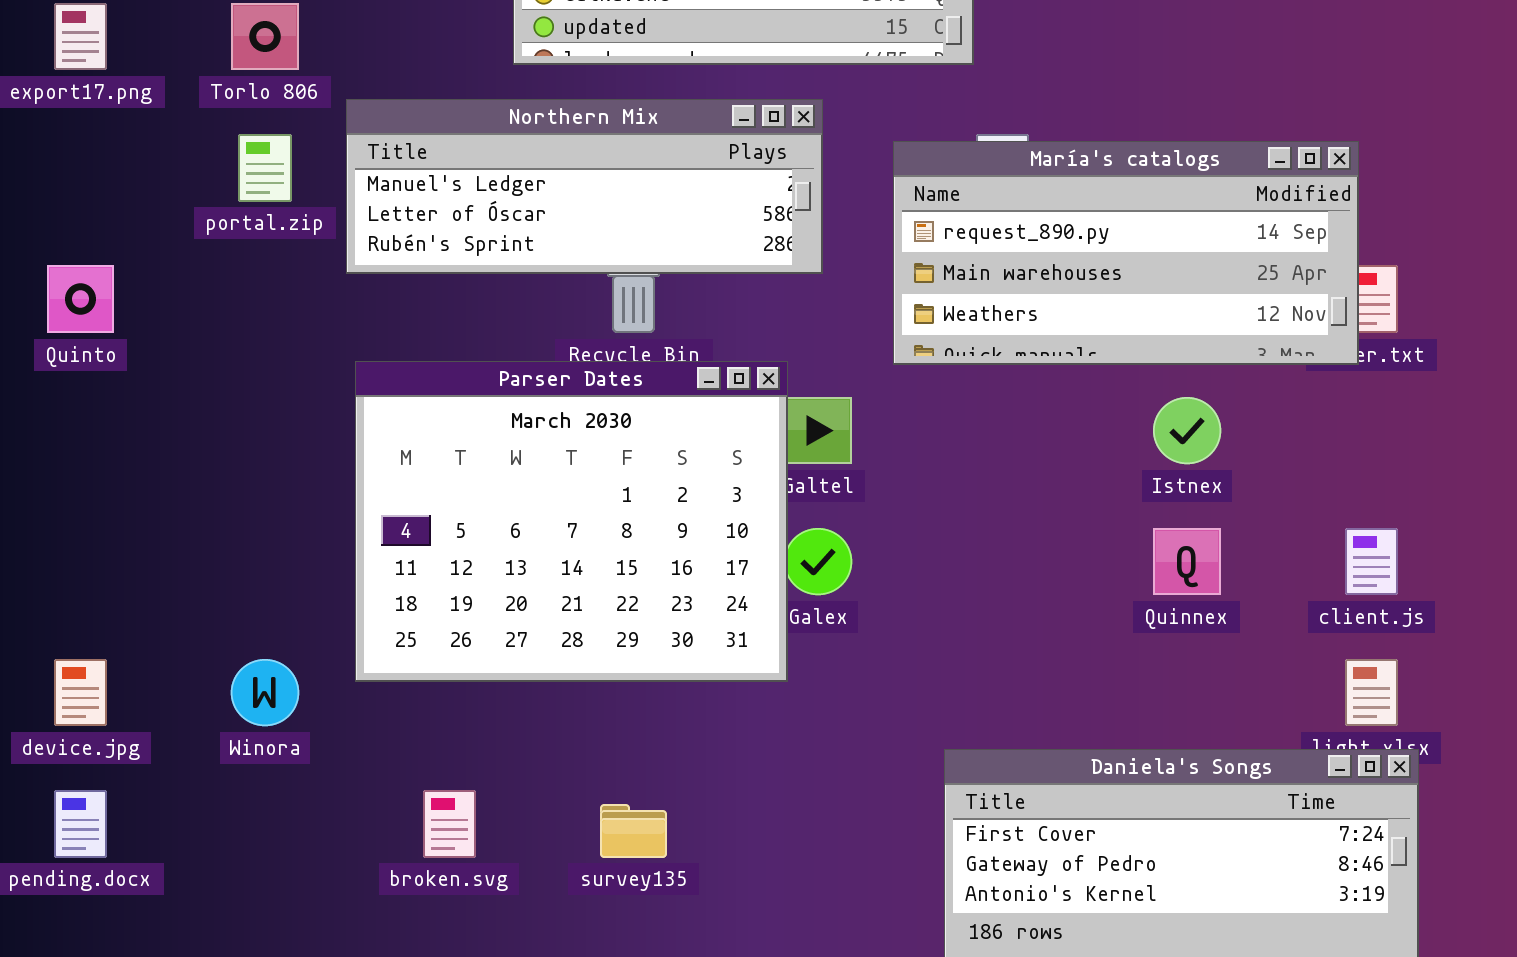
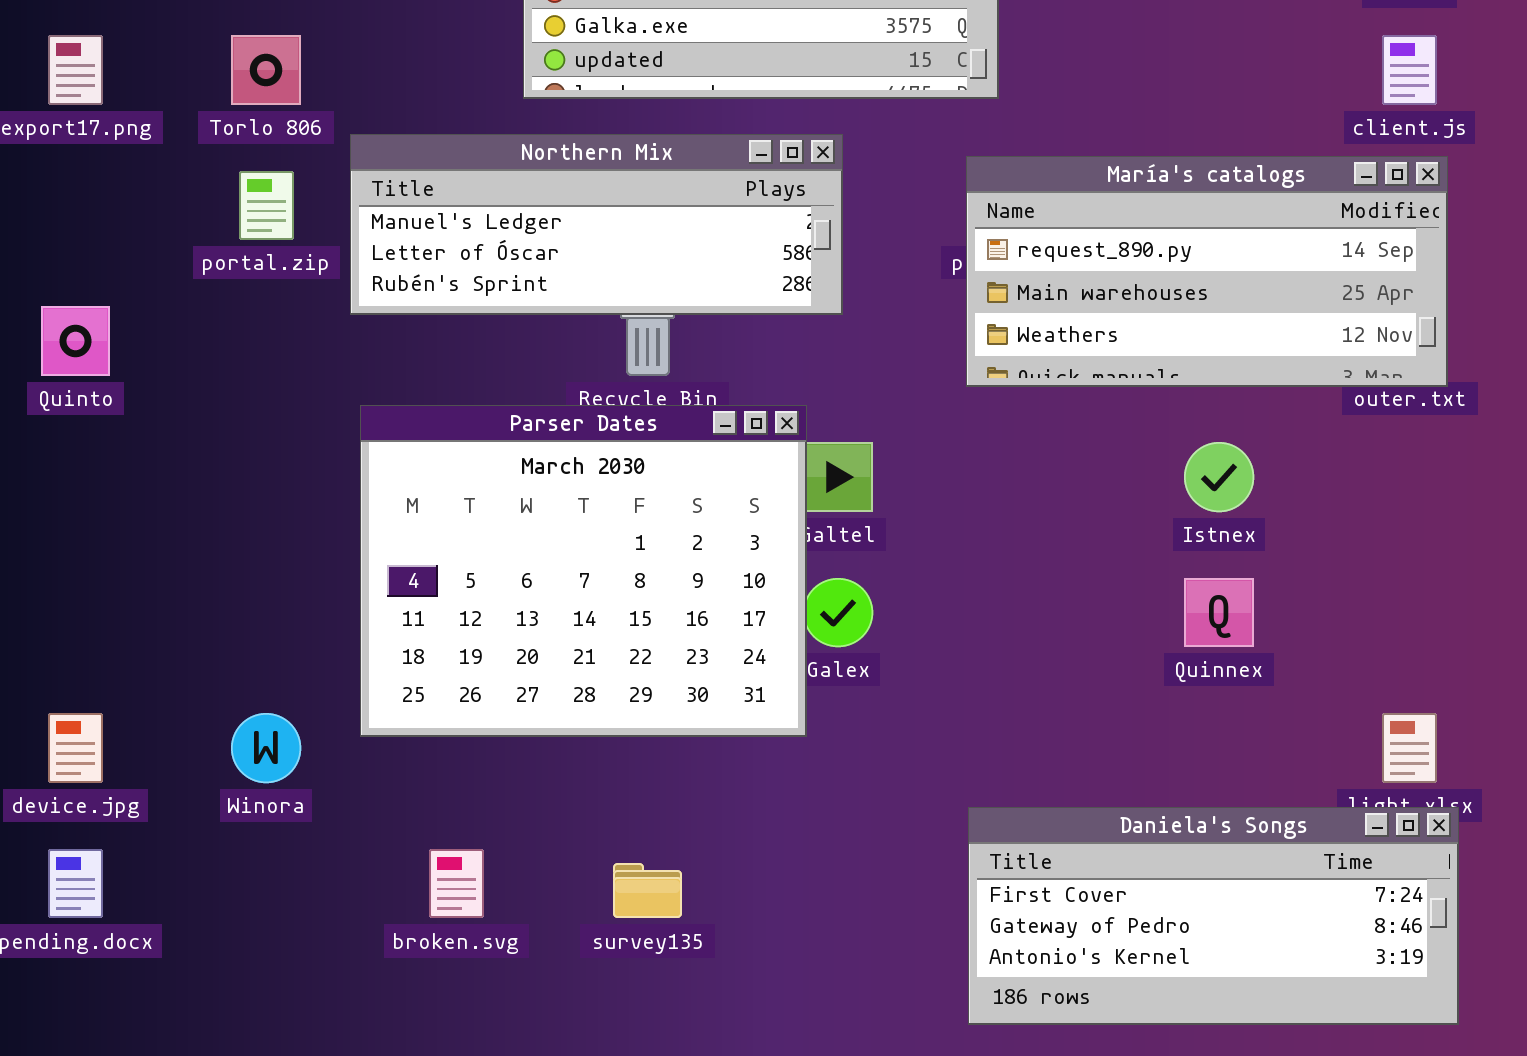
María's catalogs: [893,141,1359,365] -> [966,156,1448,387], moved
client.js: [1345,528,1398,595] -> [1382,35,1437,105], moved

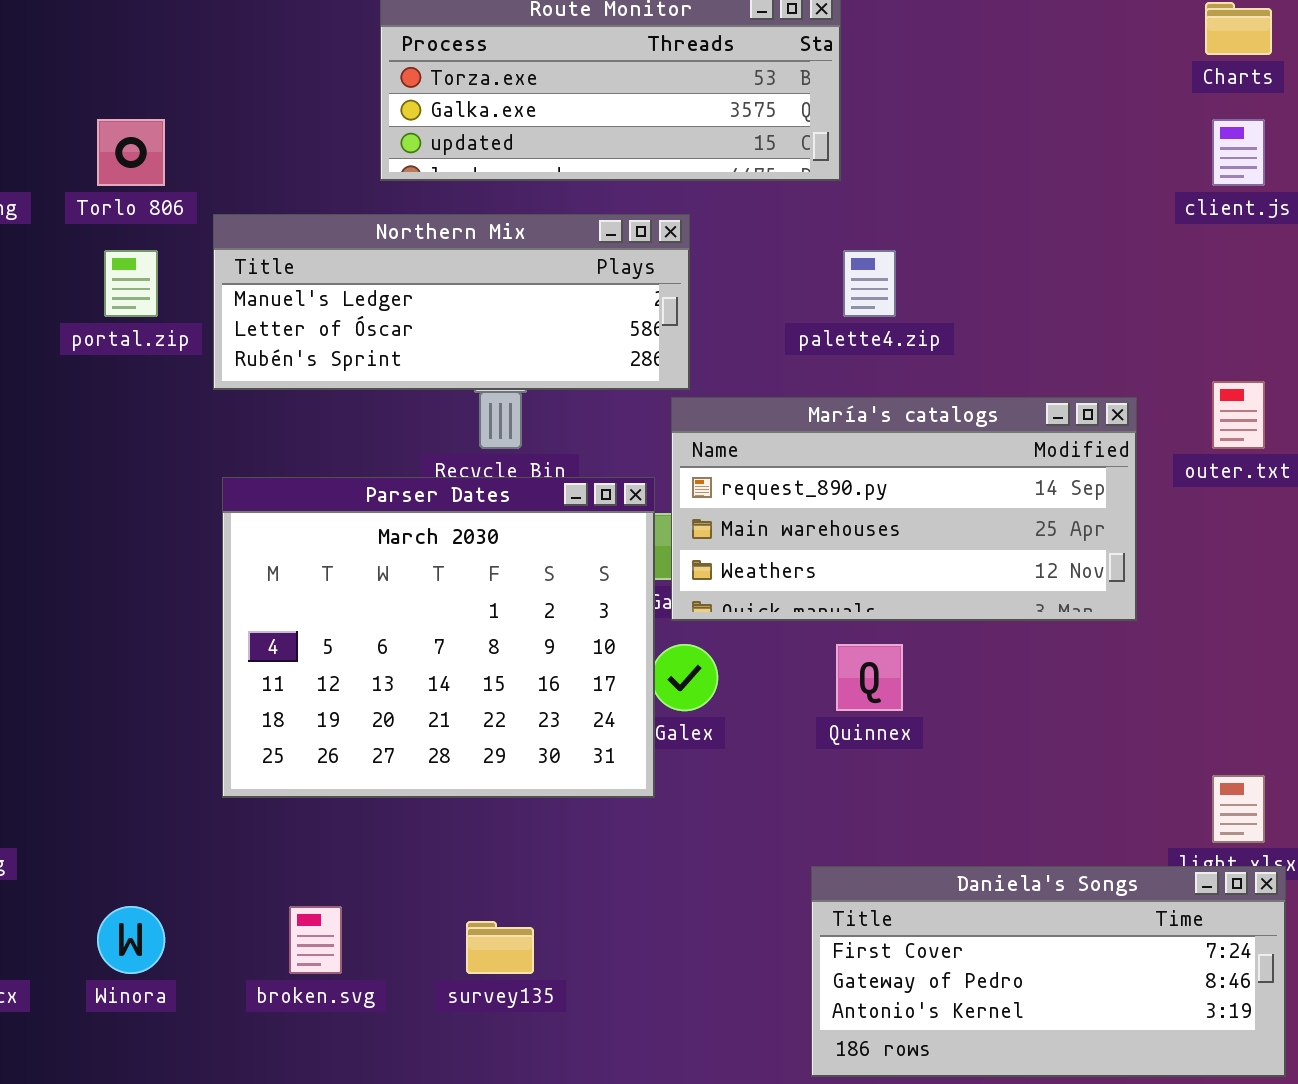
María's catalogs: [966,156,1448,387] -> [671,397,1137,621], moved
Quinnex: [1184,578,1254,647] -> [836,644,903,711], moved
Winora: [231,713,301,783] -> [97,906,165,974], moved

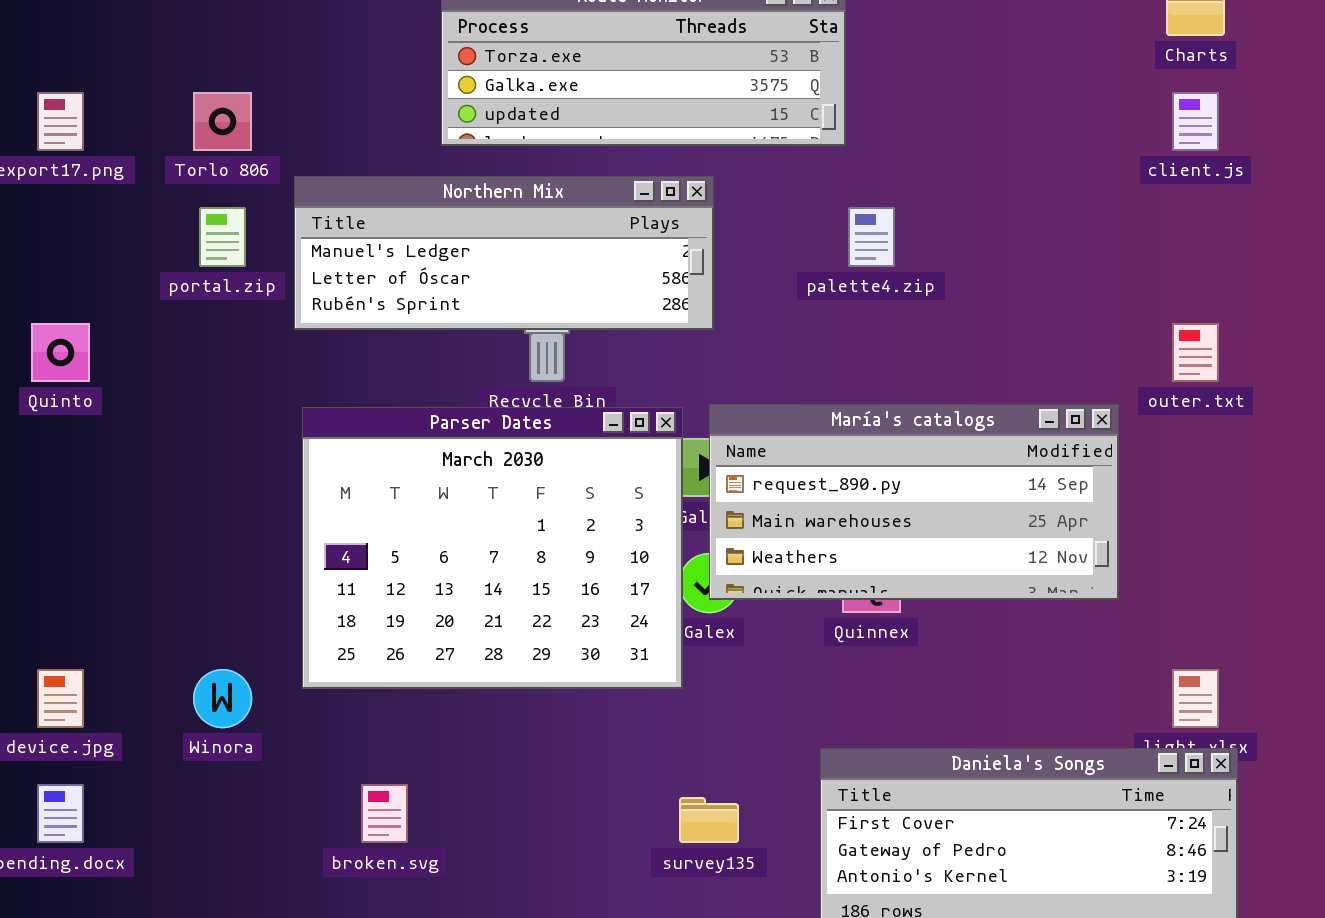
María's catalogs: [671,397,1137,621] -> [709,404,1119,600], moved
Winora: [97,906,165,974] -> [193,669,252,728], moved
survey135: [466,921,534,974] -> [679,797,739,843], moved

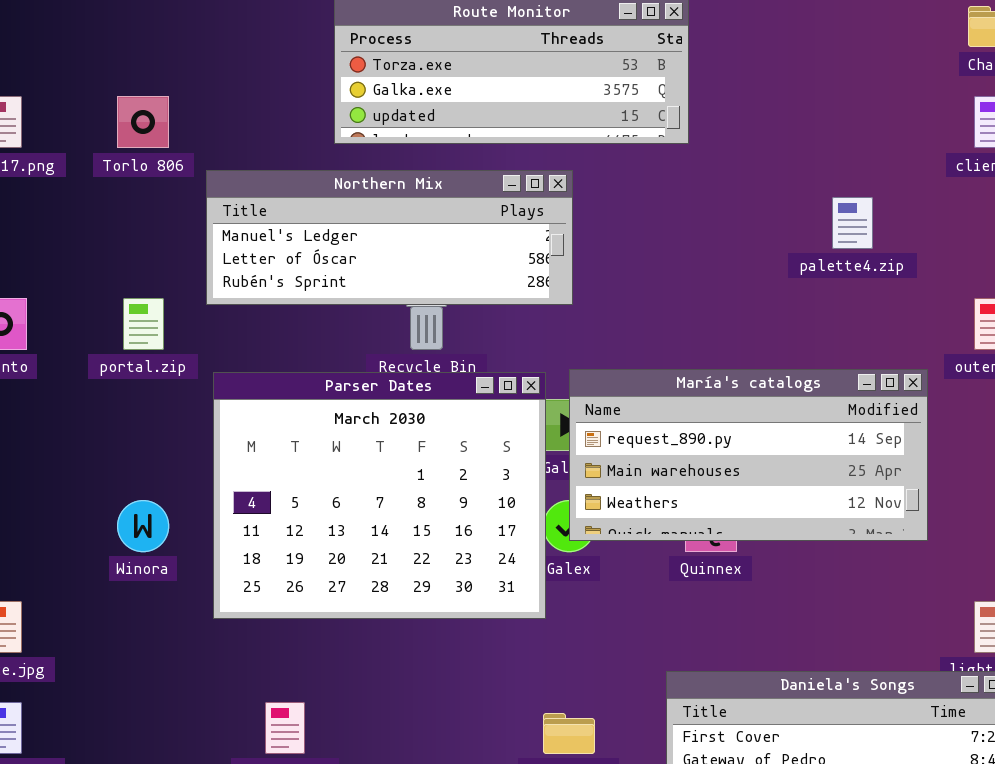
portal.zip: [199,207,246,267] -> [123,298,164,350], moved
palette4.zip: [848,207,895,267] -> [832,197,873,249], moved
Winora: [193,669,252,728] -> [117,500,169,552], moved

